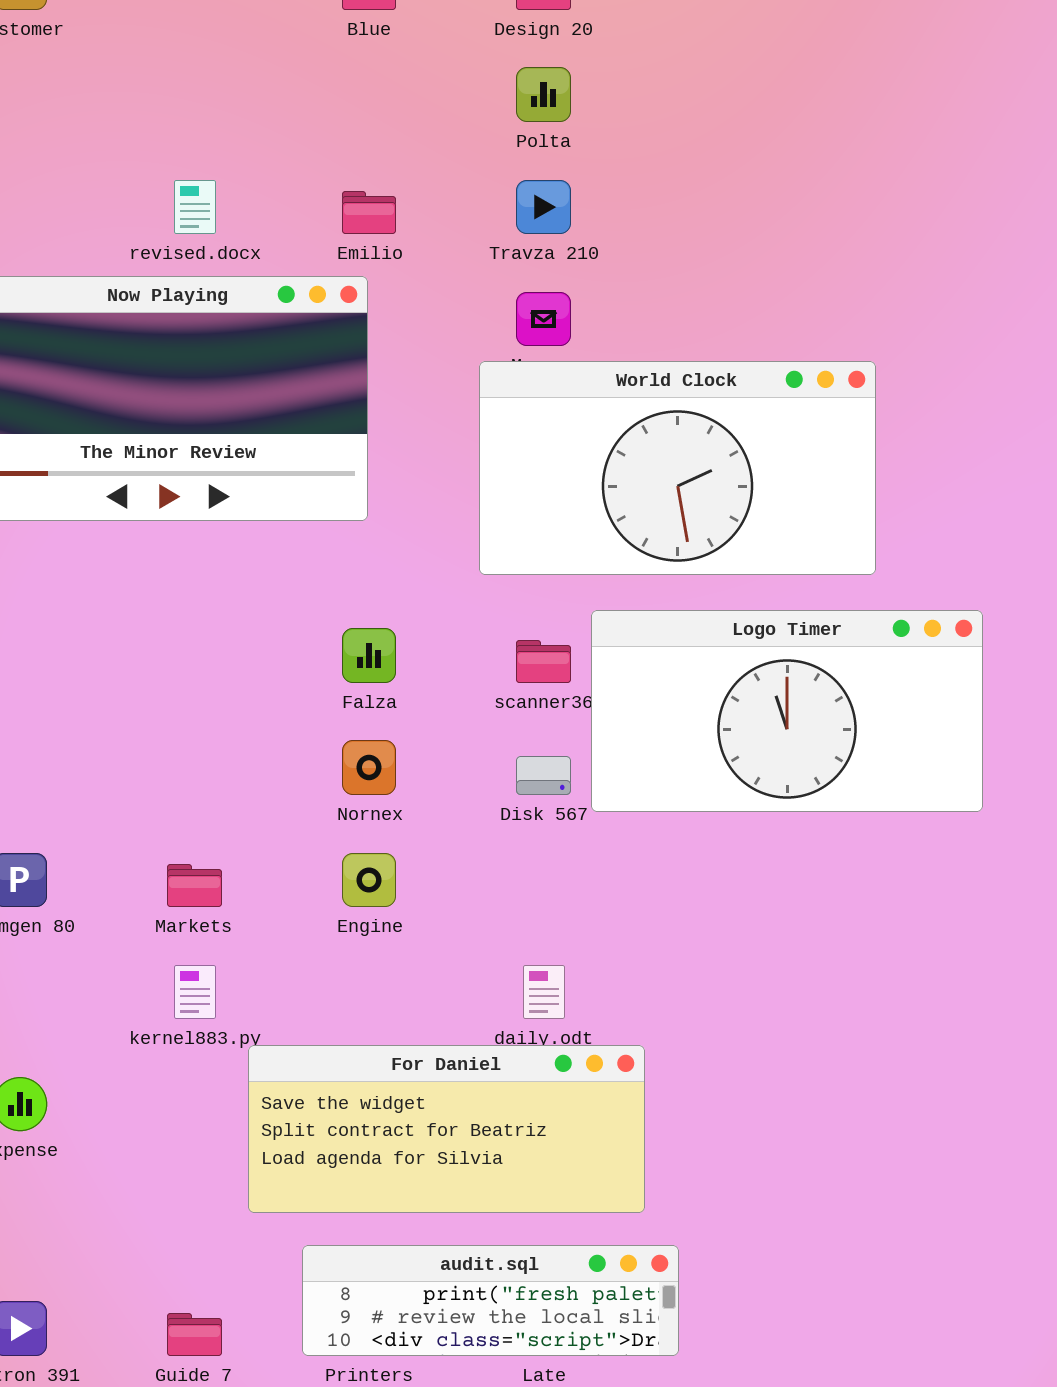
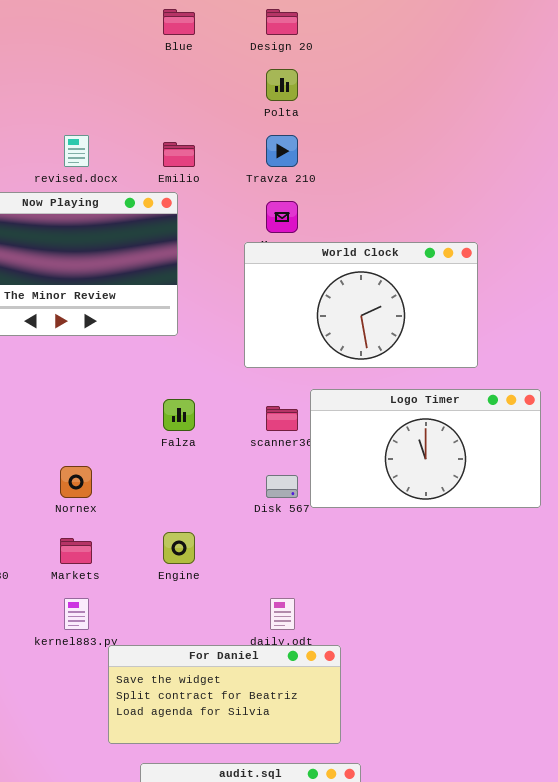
Nornex: [342,740,396,795] -> [60,466,92,498], moved

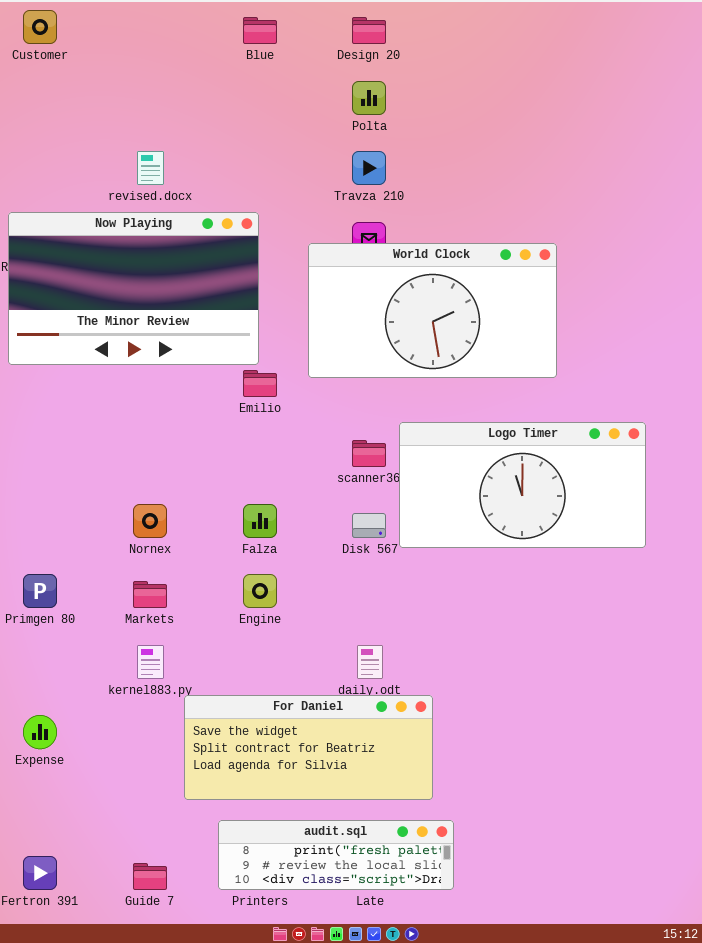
Emilio: [163,142,195,167] -> [243,370,277,397], moved
World Clock: [244,242,478,368] -> [308,243,557,378], moved
Falza: [163,399,195,431] -> [243,504,277,538], moved

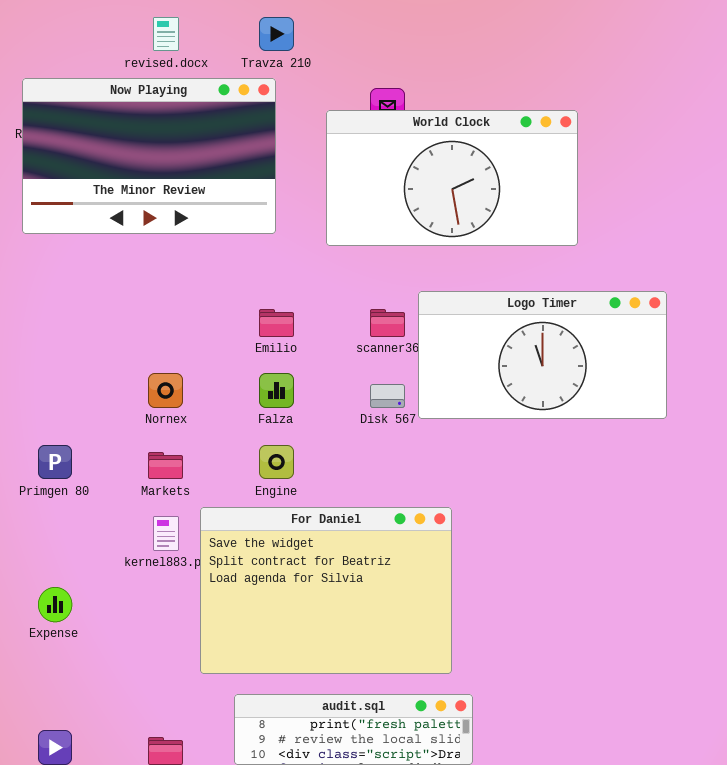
Travza 210: [352,151,386,185] -> [259,17,294,51], moved
Emilio: [243,370,277,397] -> [259,309,294,337], moved
For Daniel: [184,695,433,800] -> [200,507,452,674], resized

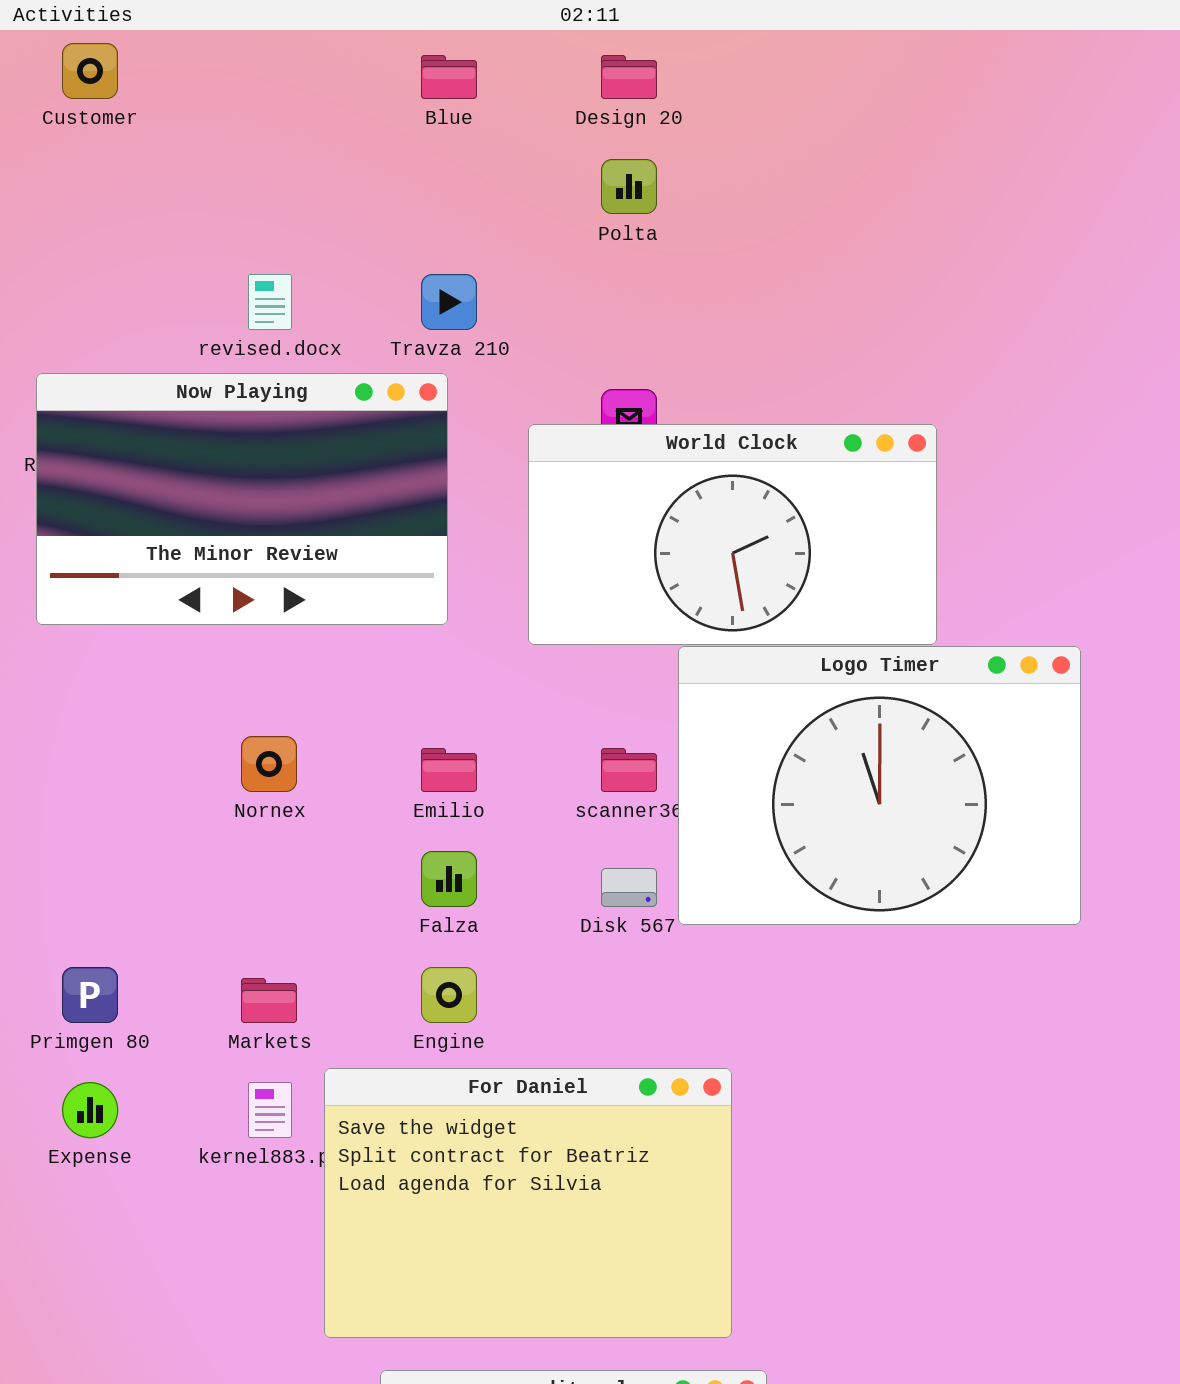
Logo Timer: [418,291,667,419] -> [678,646,1081,925], resized
Nornex: [148,373,183,408] -> [241,736,297,792], moved
Expense: [38,587,72,622] -> [62,1082,118,1138], moved

